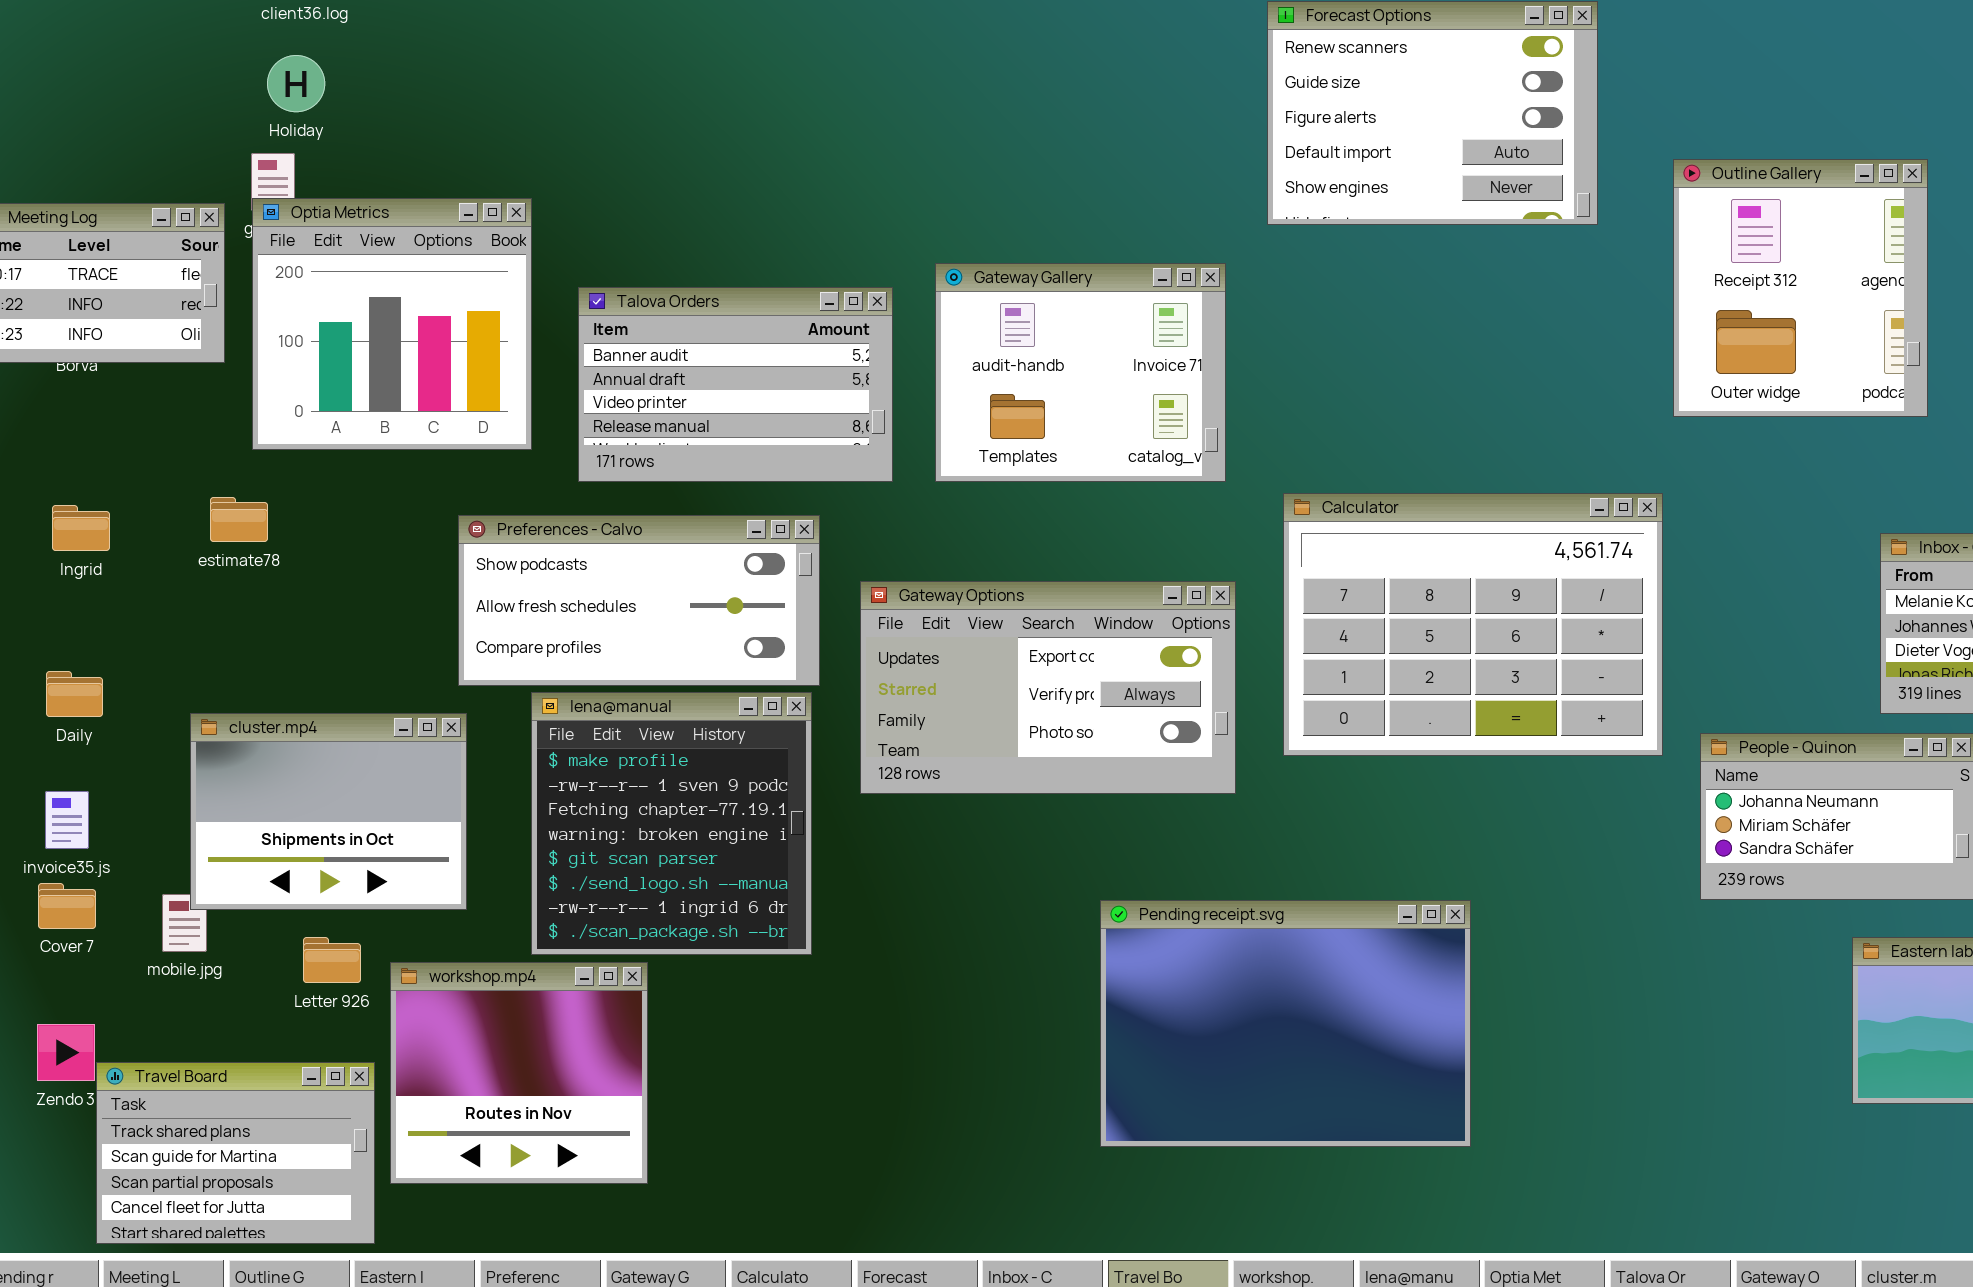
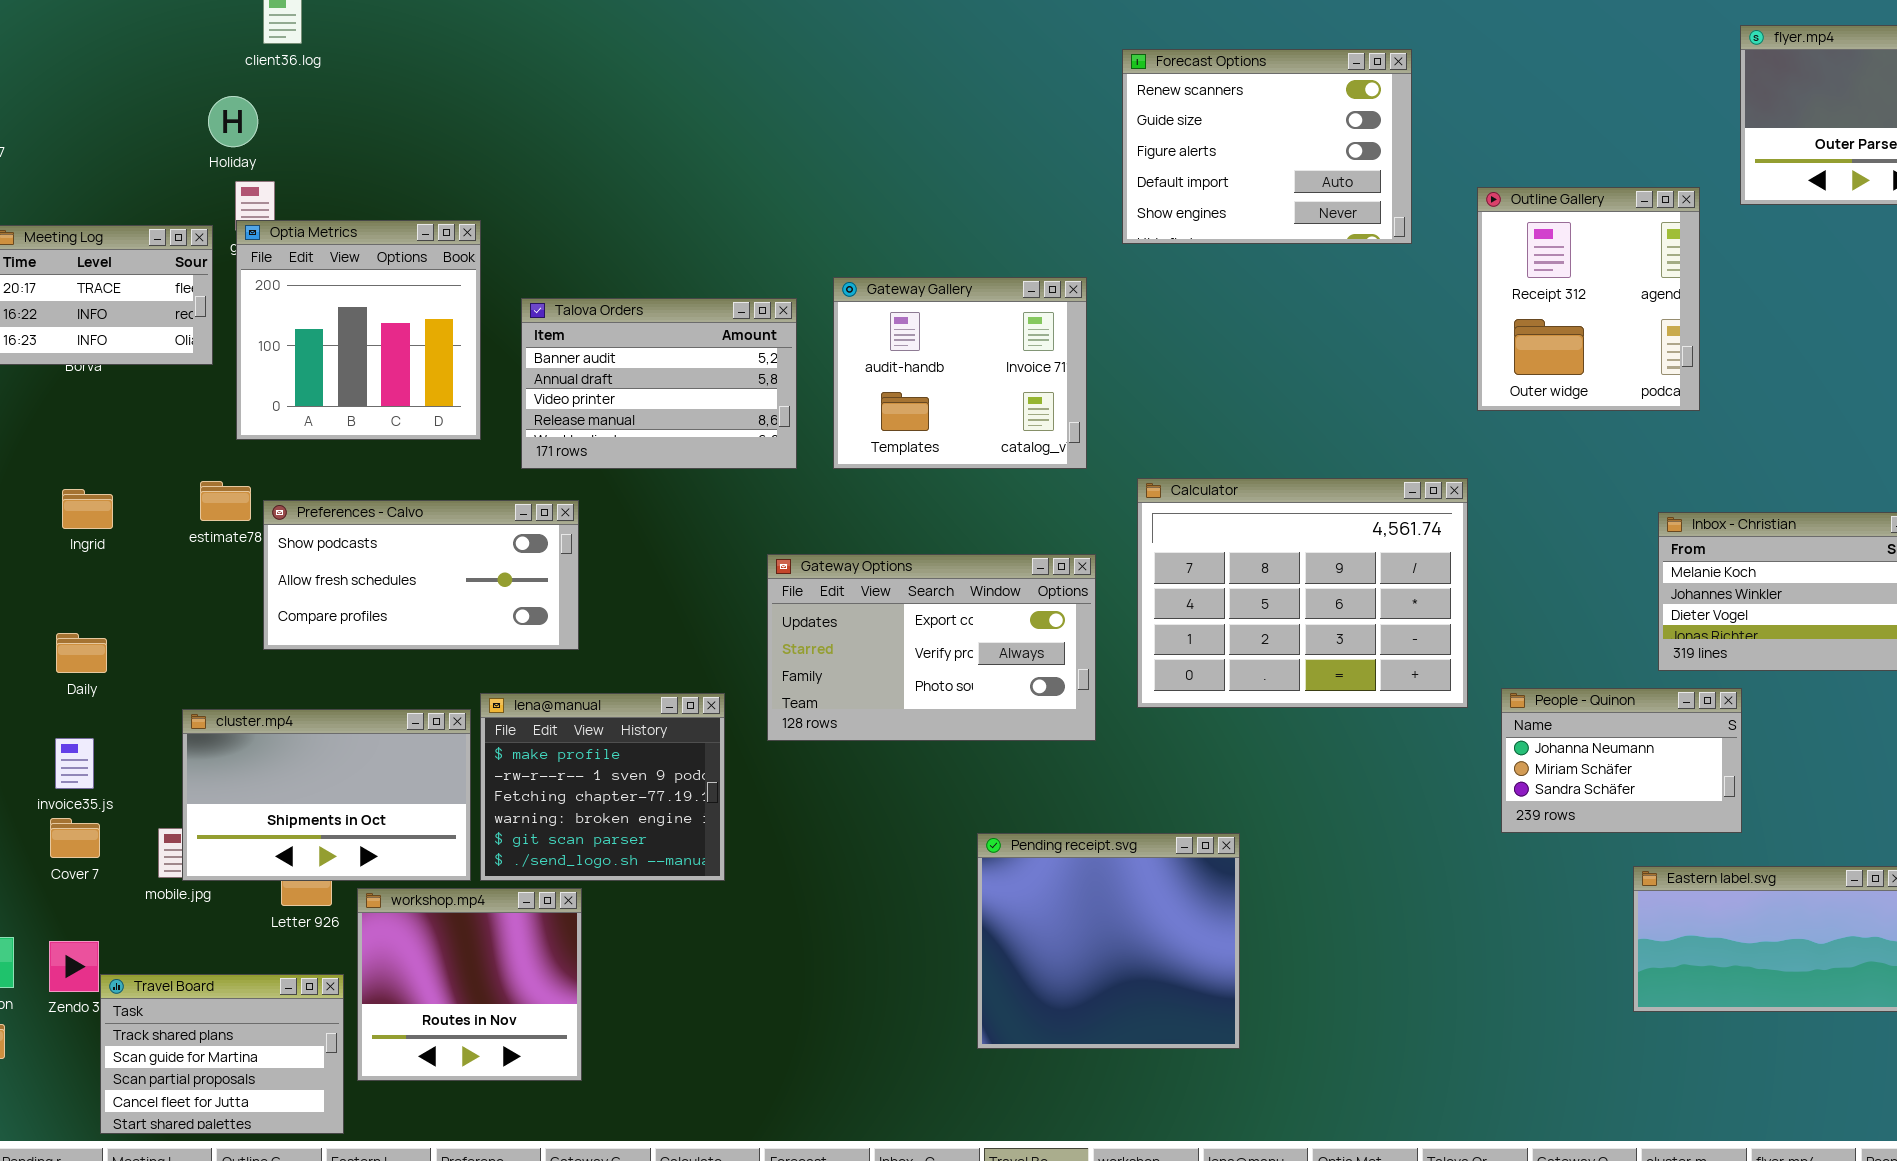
Holiday: [267,55,325,112] -> [208,96,258,147], moved
Preferences - Calvo: [458,515,820,686] -> [263,500,579,650], moved
lena@manual: [531,692,812,955] -> [480,693,725,881], resized
cluster.mp4: [190,713,467,910] -> [182,709,471,881], moved, resized
Pending receipt.svg: [1100,900,1471,1147] -> [977,833,1240,1049], resized

